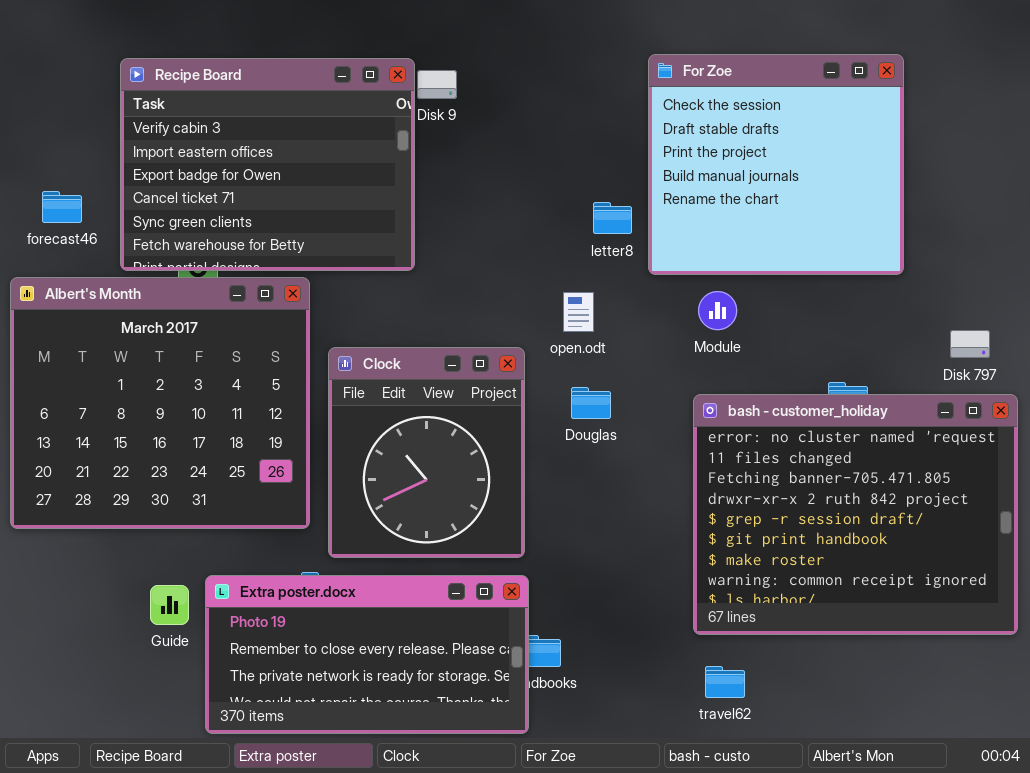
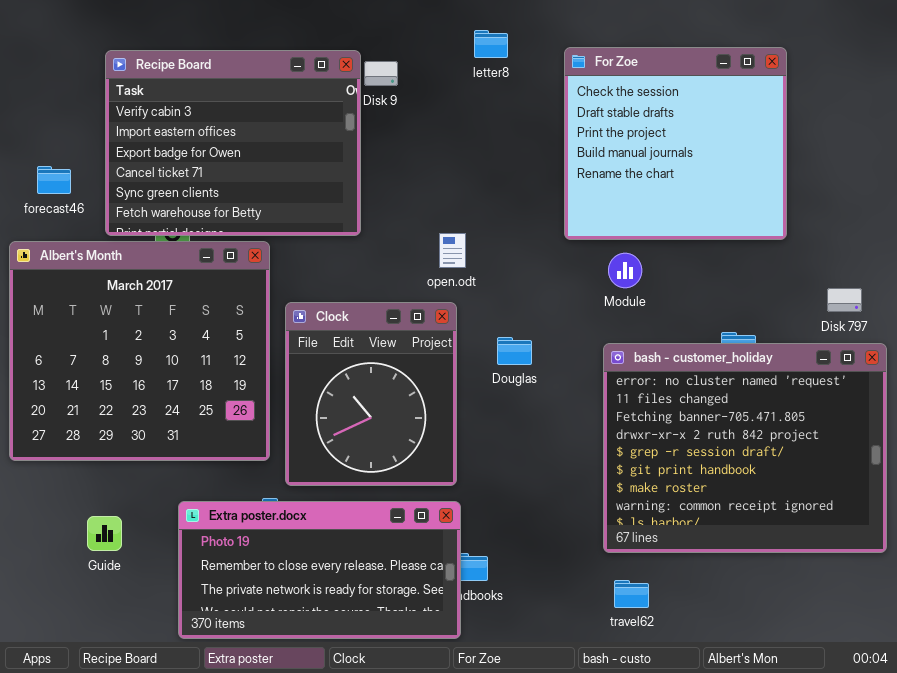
letter8: [593,202,632,234] -> [474,30,508,58], moved
open.odt: [563,292,594,332] -> [439,233,466,268], moved
Guide: [150,585,189,625] -> [87,516,122,551], moved

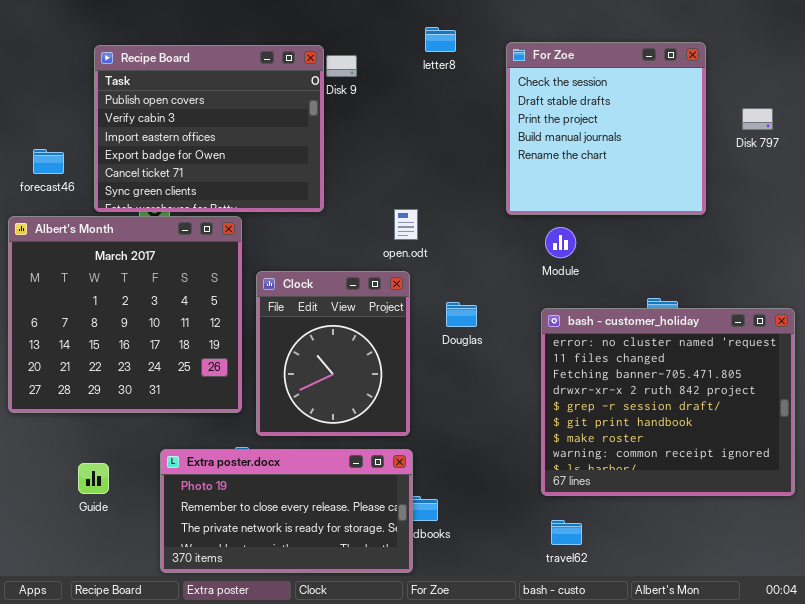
Recipe Board: [105,50,361,236] -> [94,45,324,212], scrolled up 1 row
Disk 797: [827,288,862,312] -> [742,108,773,130], moved

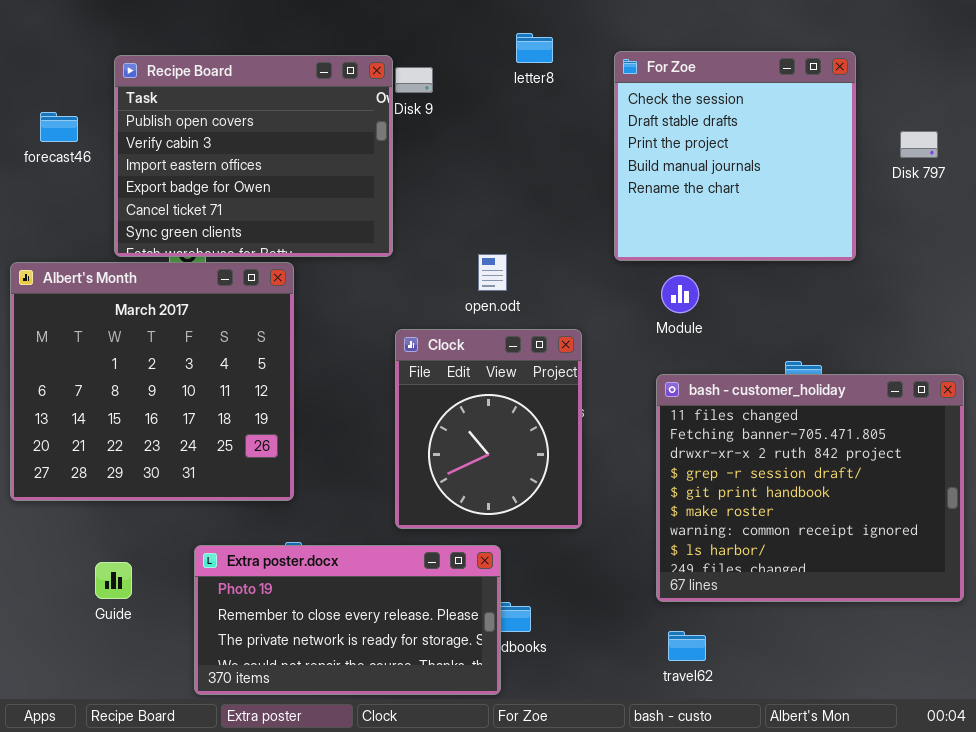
forecast46: [33,149,64,174] -> [40,112,78,142], moved
Clock: [256,271,410,436] -> [395,329,582,529], moved
bash - customer_holiday: [541,308,795,496] -> [656,374,964,602], scrolled down 1 row

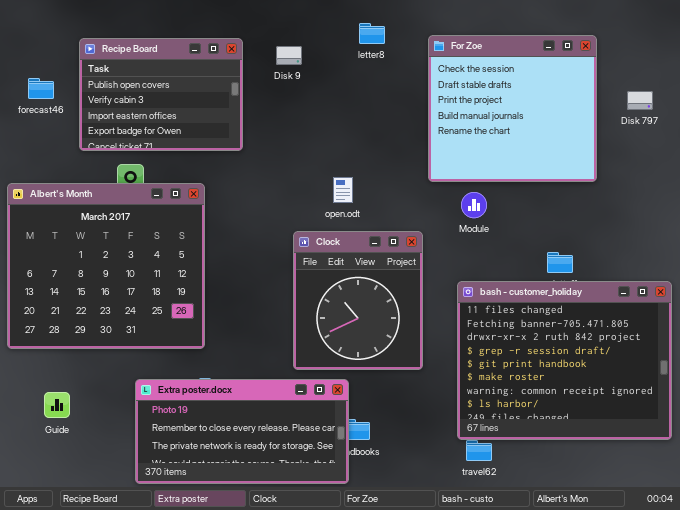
Recipe Board: [114,55,393,257] -> [79,38,243,151], resized
Clock: [395,329,582,529] -> [293,231,423,370], moved
bash - customer_holiday: [656,374,964,602] -> [457,281,672,440], moved
Guide: [95,562,132,599] -> [44,392,70,418], moved

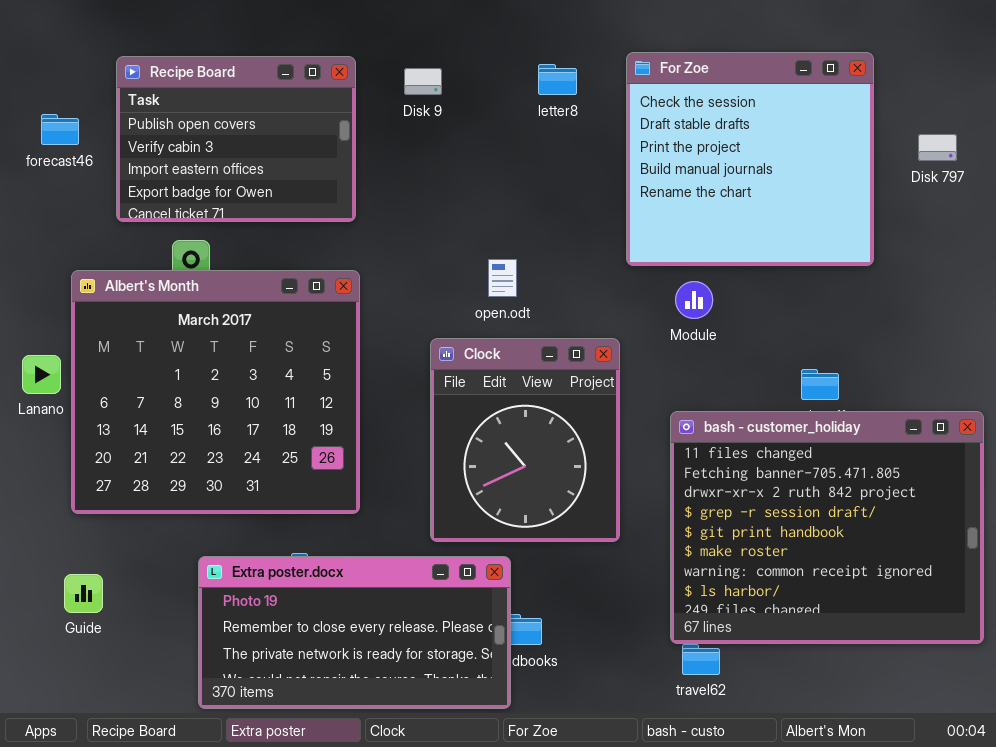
letter8: [359,23,385,44] -> [538,64,577,95], moved
Albert's Month: [7,183,205,349] -> [71,270,360,514], moved

